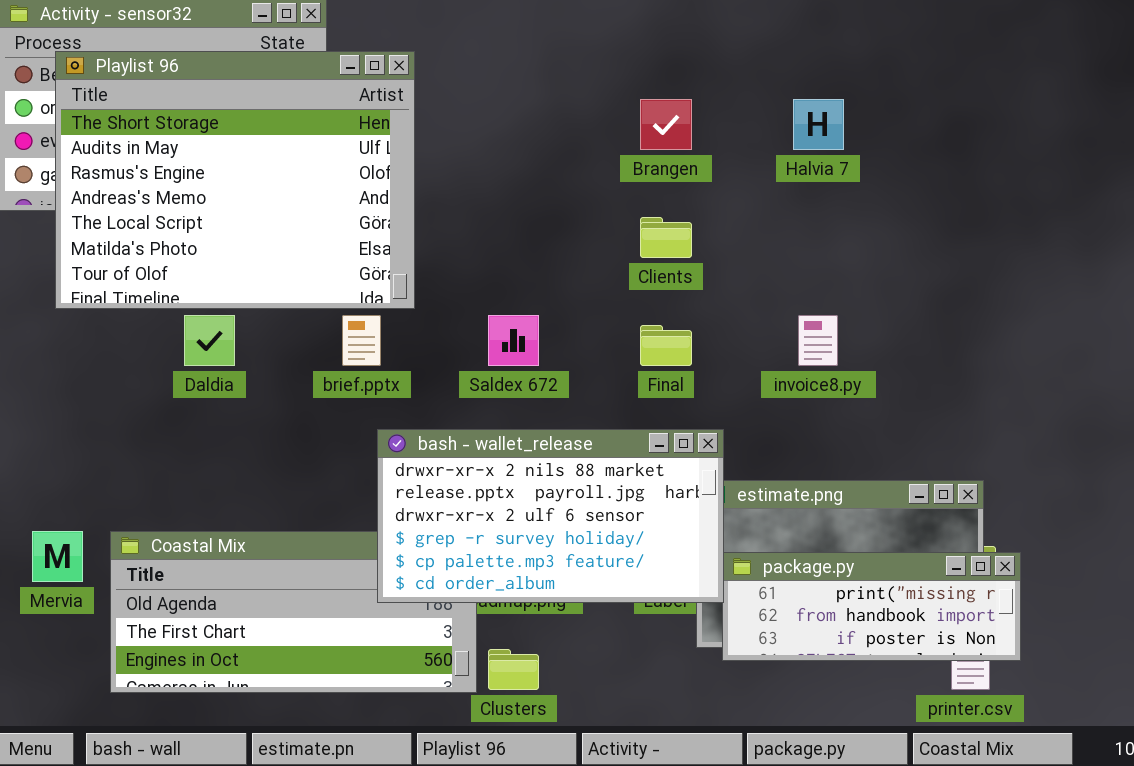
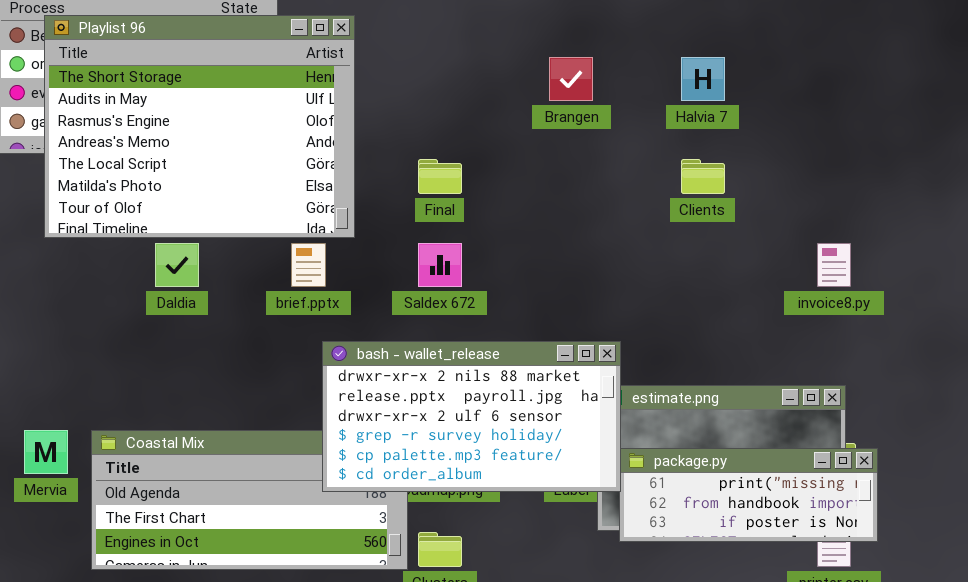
Clients: [640,217,692,258] -> [681,159,725,194], moved
invoice8.py: [798,315,838,366] -> [817,243,851,287], moved
Final: [640,325,692,366] -> [418,159,462,194], moved

